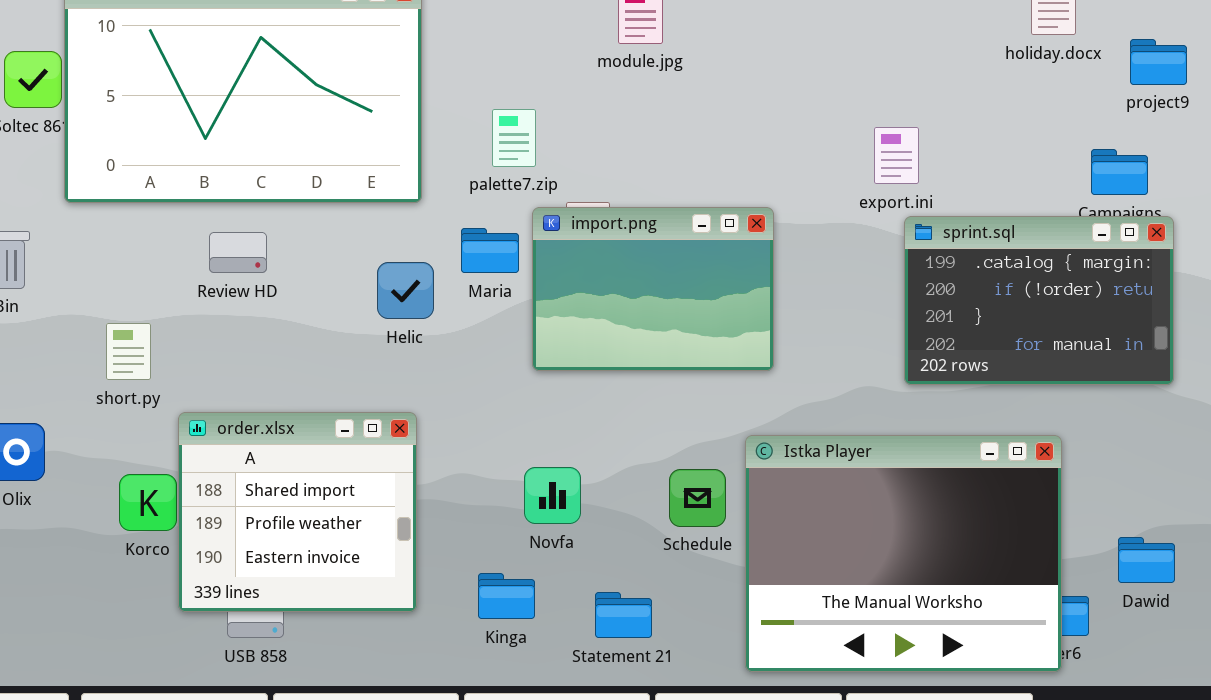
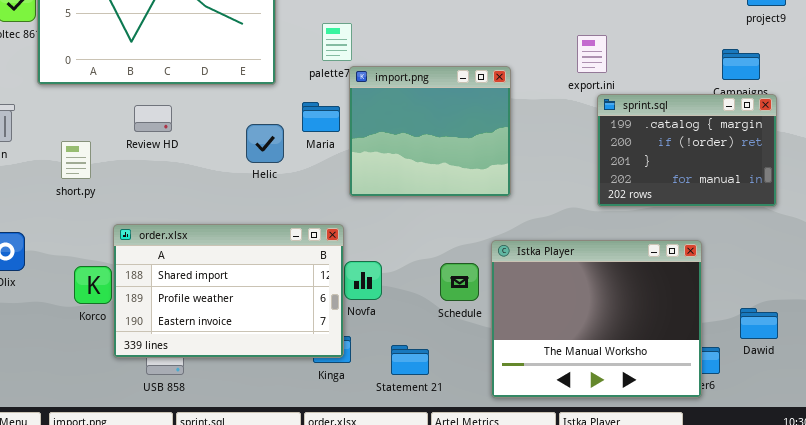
import.png: [532,207,774,371] -> [349,66,511,197], resized
short.py: [106,323,151,380] -> [61,141,91,179], moved
order.xlsx: [178,412,417,612] -> [113,224,344,358], resized

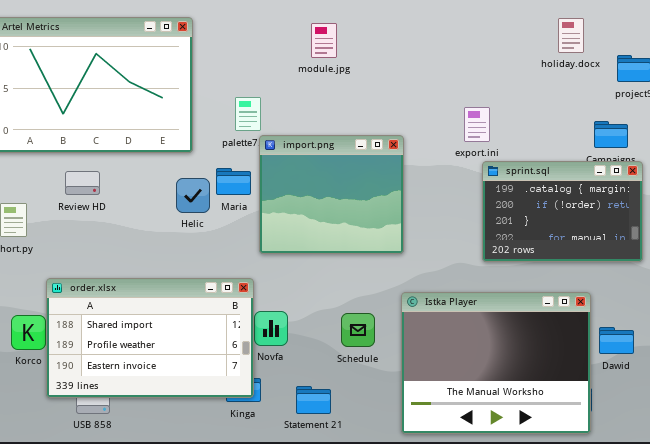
Helic: [246,124,284,163] -> [176,178,210,213], moved
Istka Player: [491,240,702,398] -> [401,292,591,434], moved
Dawid: [740,308,778,339] -> [599,327,634,354], moved

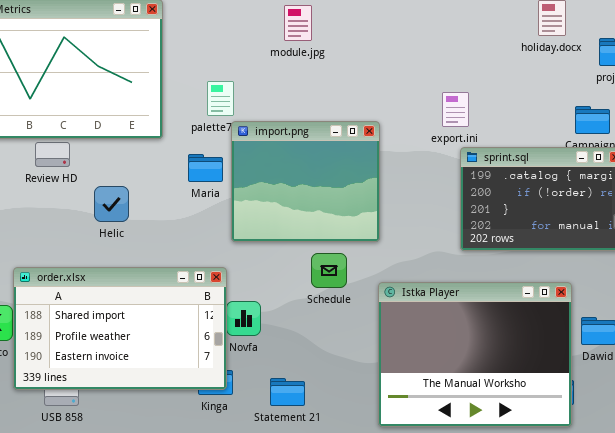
Review HD: [65,171,100,195] -> [35,142,70,167], moved
Helic: [176,178,210,213] -> [94,186,129,222], moved
Schedule: [341,313,375,347] -> [311,253,347,288], moved

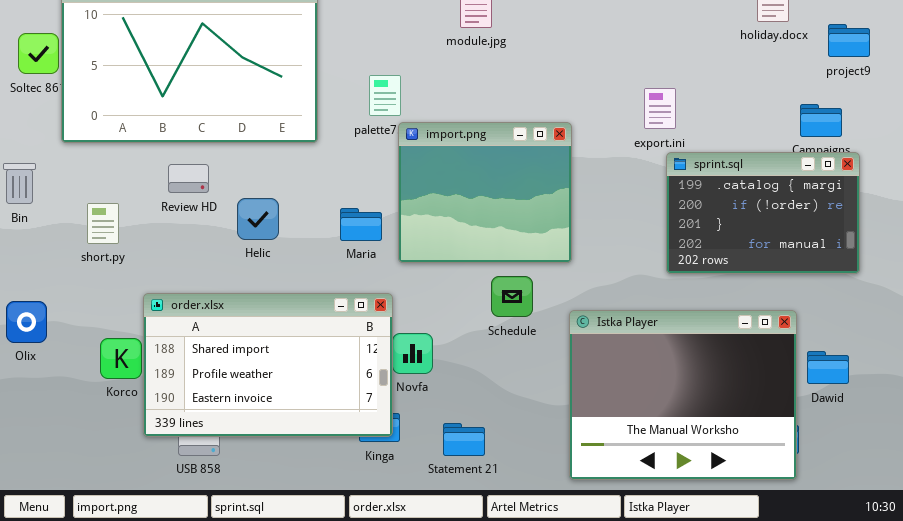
Review HD: [35,142,70,167] -> [168,164,209,193], moved
Maria: [188,154,223,182] -> [340,208,382,241], moved

